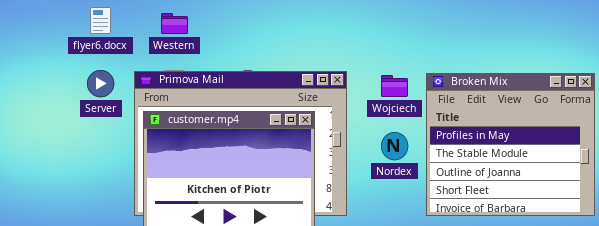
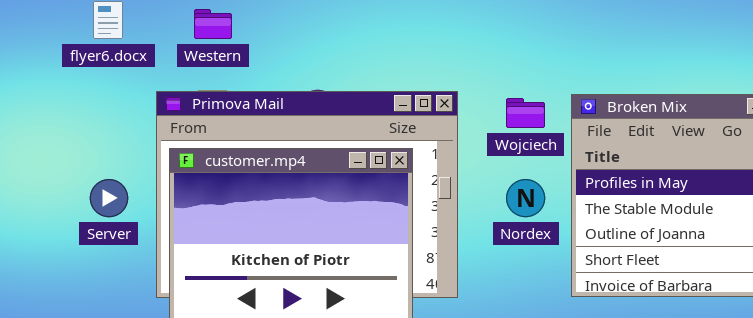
Server: [87,70,114,97] -> [90,179,128,217], moved

